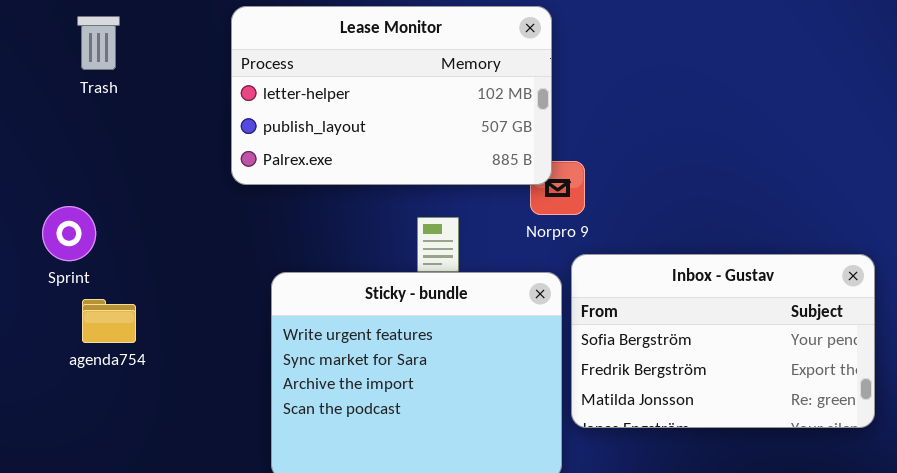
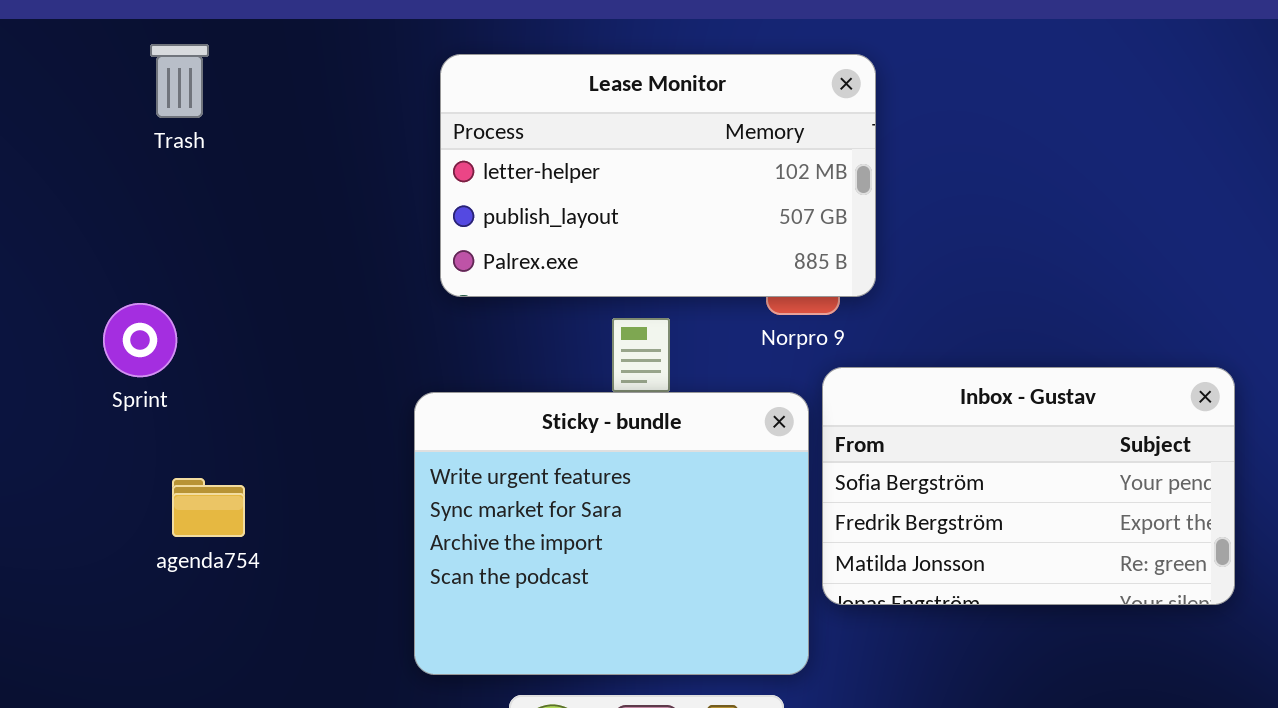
Lease Monitor: [231,6,552,185] -> [440,54,876,297], moved
agenda754: [82,299,136,343] -> [172,478,245,537], moved

